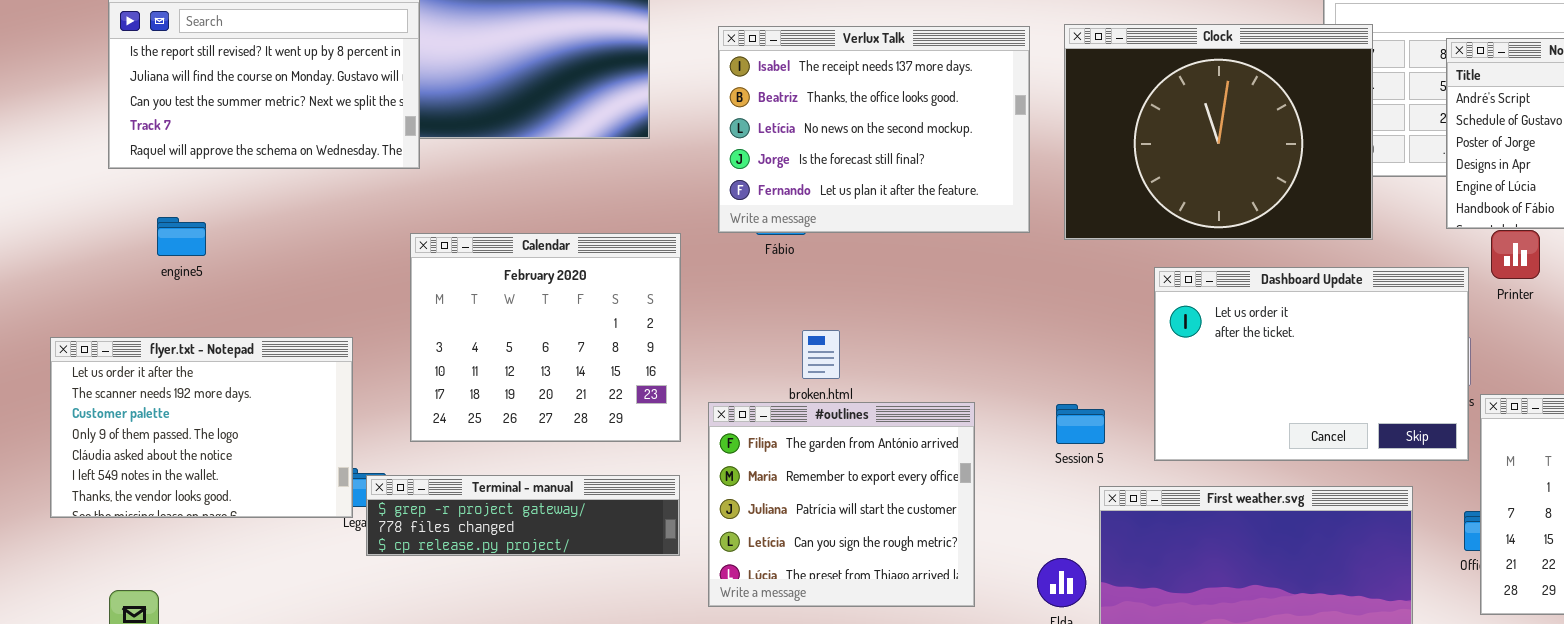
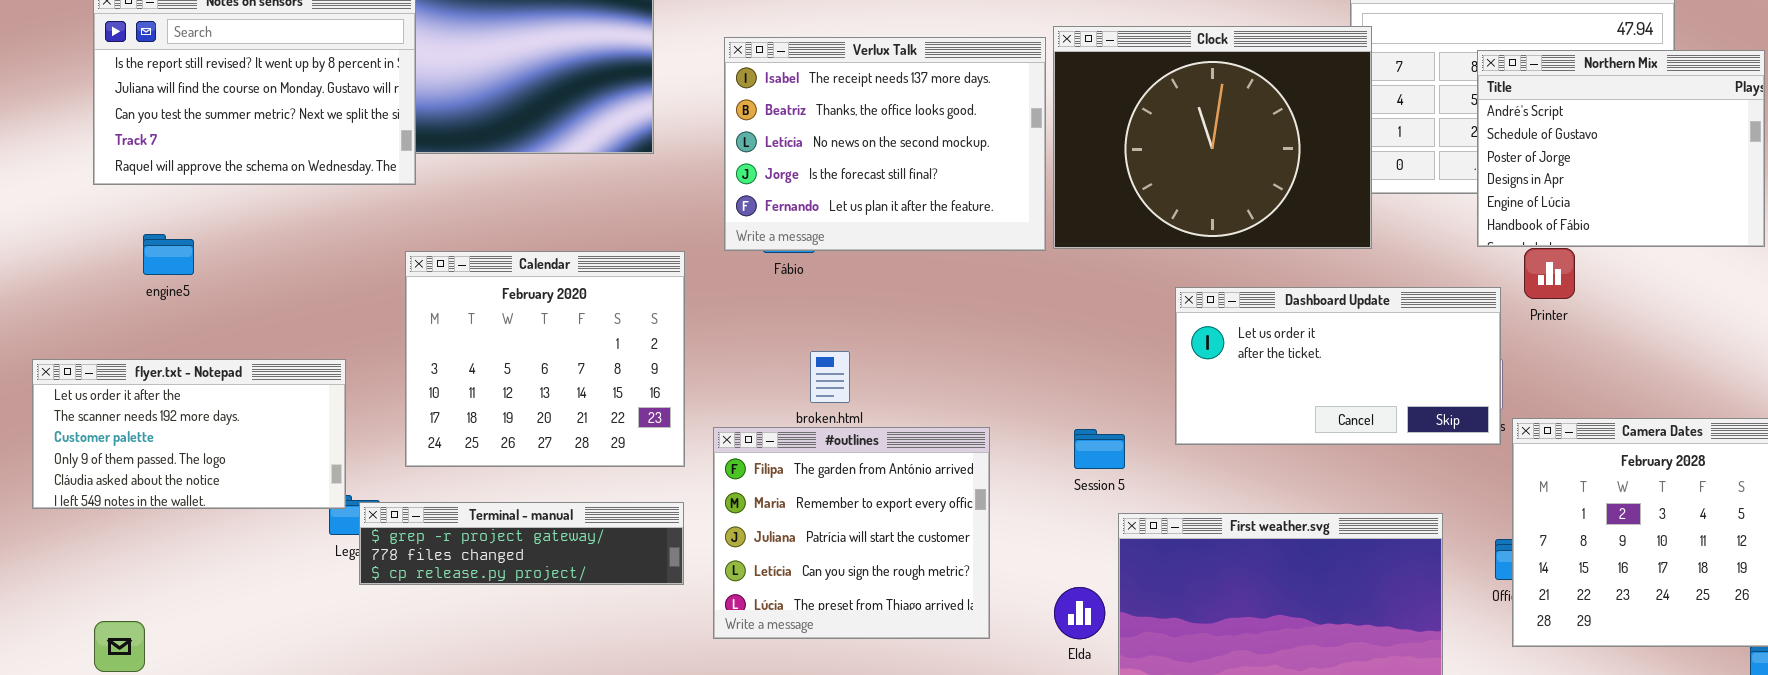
Clock: [1064,24,1373,240] -> [1053,26,1372,249], moved
Dashboard Update: [1154,267,1469,461] -> [1175,287,1501,445], resized
flyer.txt - Notepad: [50,337,353,518] -> [32,359,346,509], resized

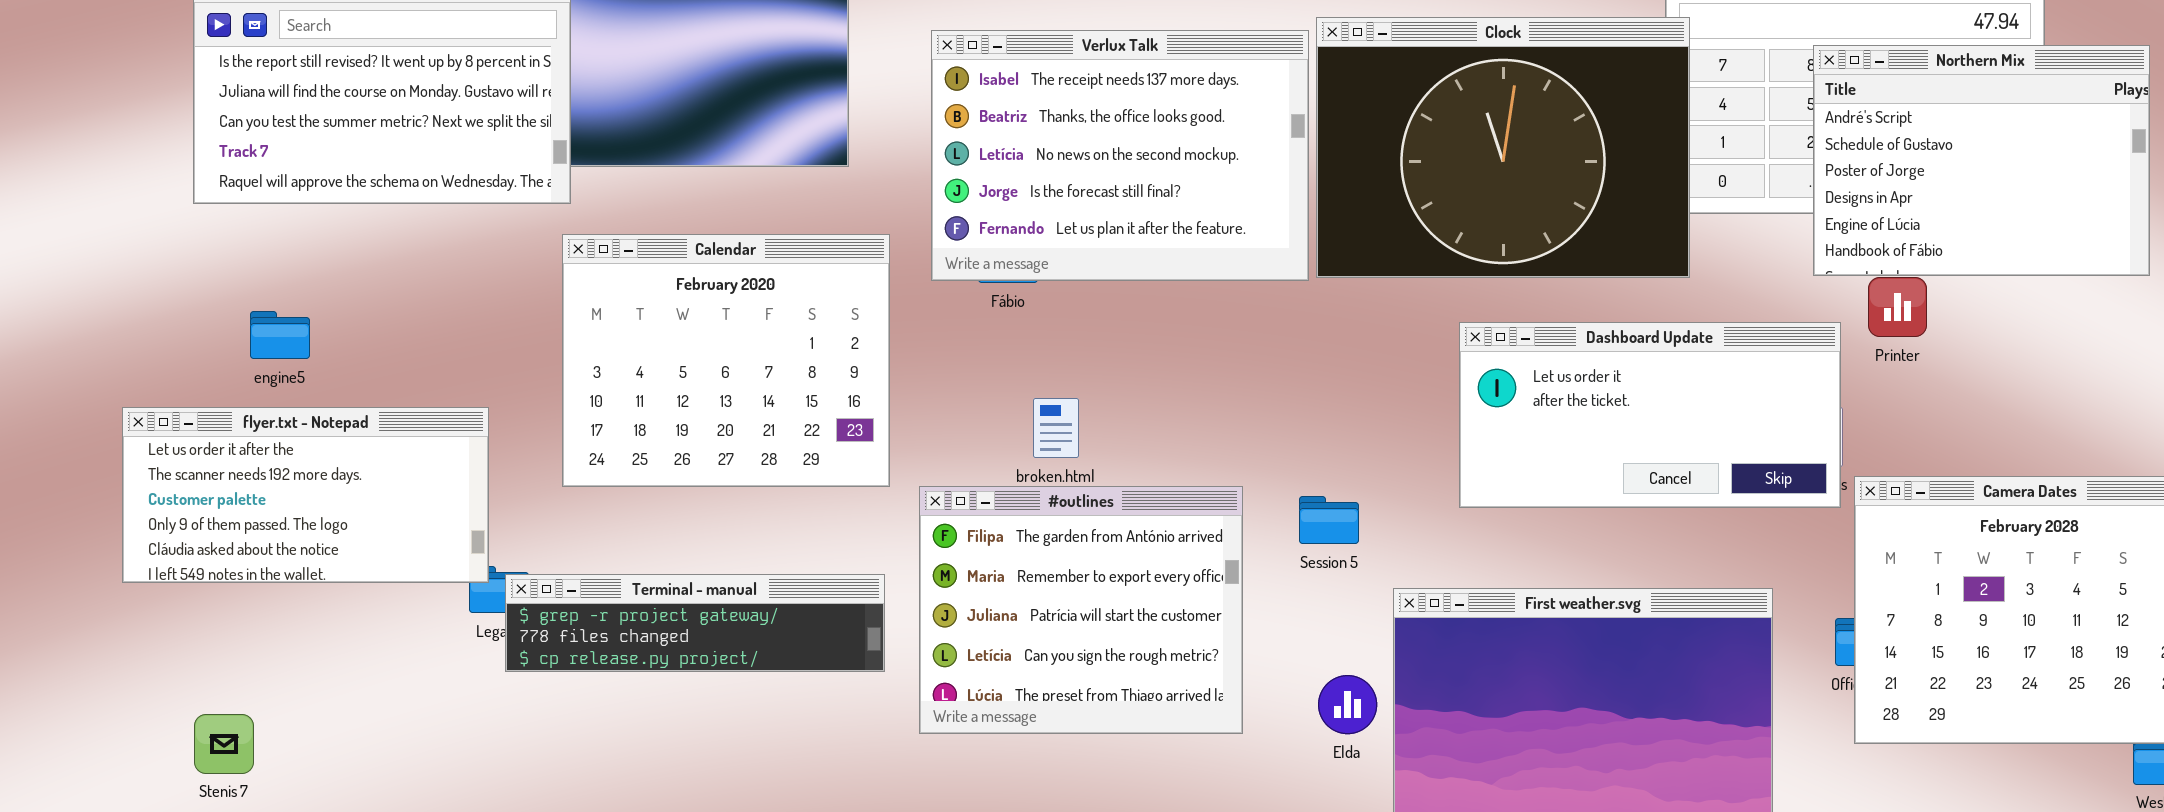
engine5: [143,234,194,275] -> [250,311,310,359], moved
Calendar: [405,251,685,467] -> [562,234,890,487], moved
Session 5: [1074,429,1125,469] -> [1299,496,1359,544], moved

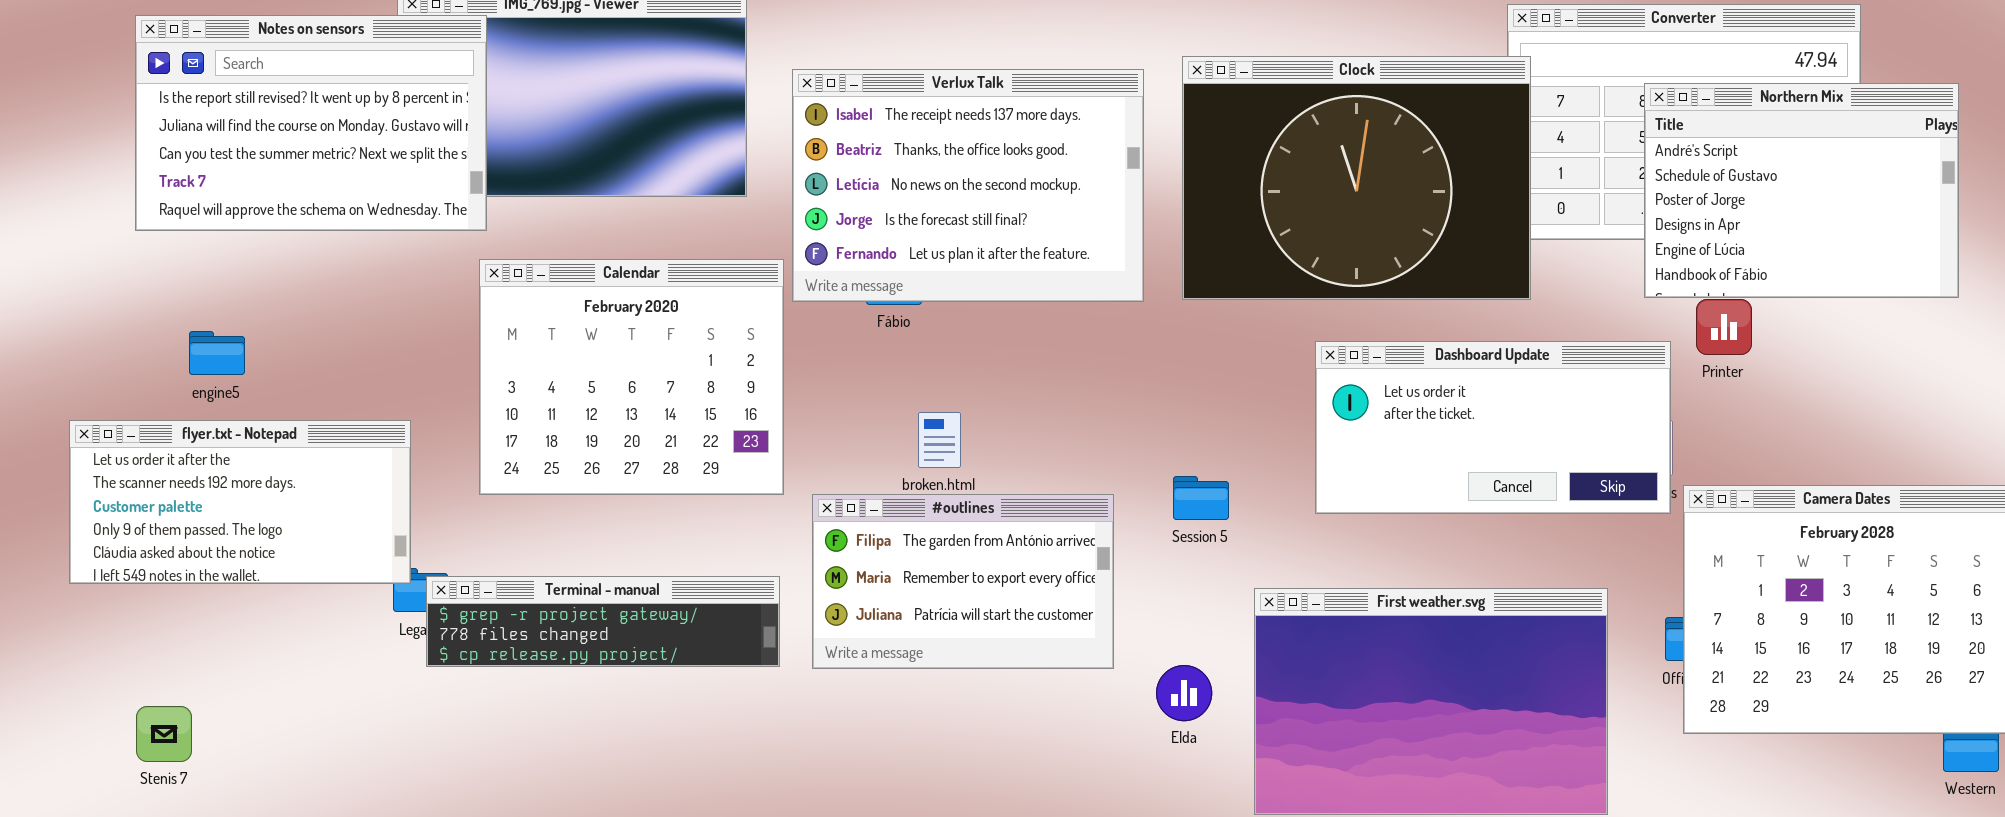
Verlux Talk: [931,30,1309,281] -> [792,69,1144,302], moved
#outlines: [919,486,1243,734] -> [812,494,1114,669], resized
Session 5: [1299,496,1359,544] -> [1173,476,1229,520], moved
Elda: [1318,675,1377,734] -> [1156,665,1212,721], moved

